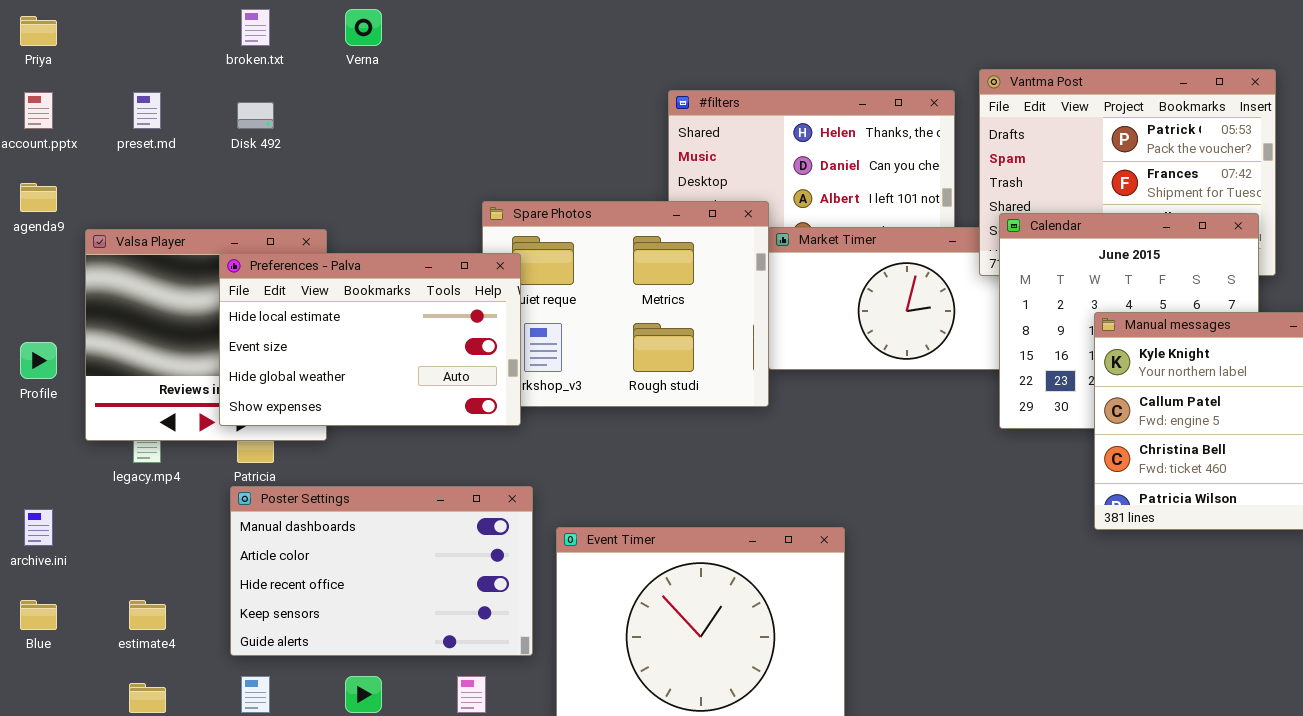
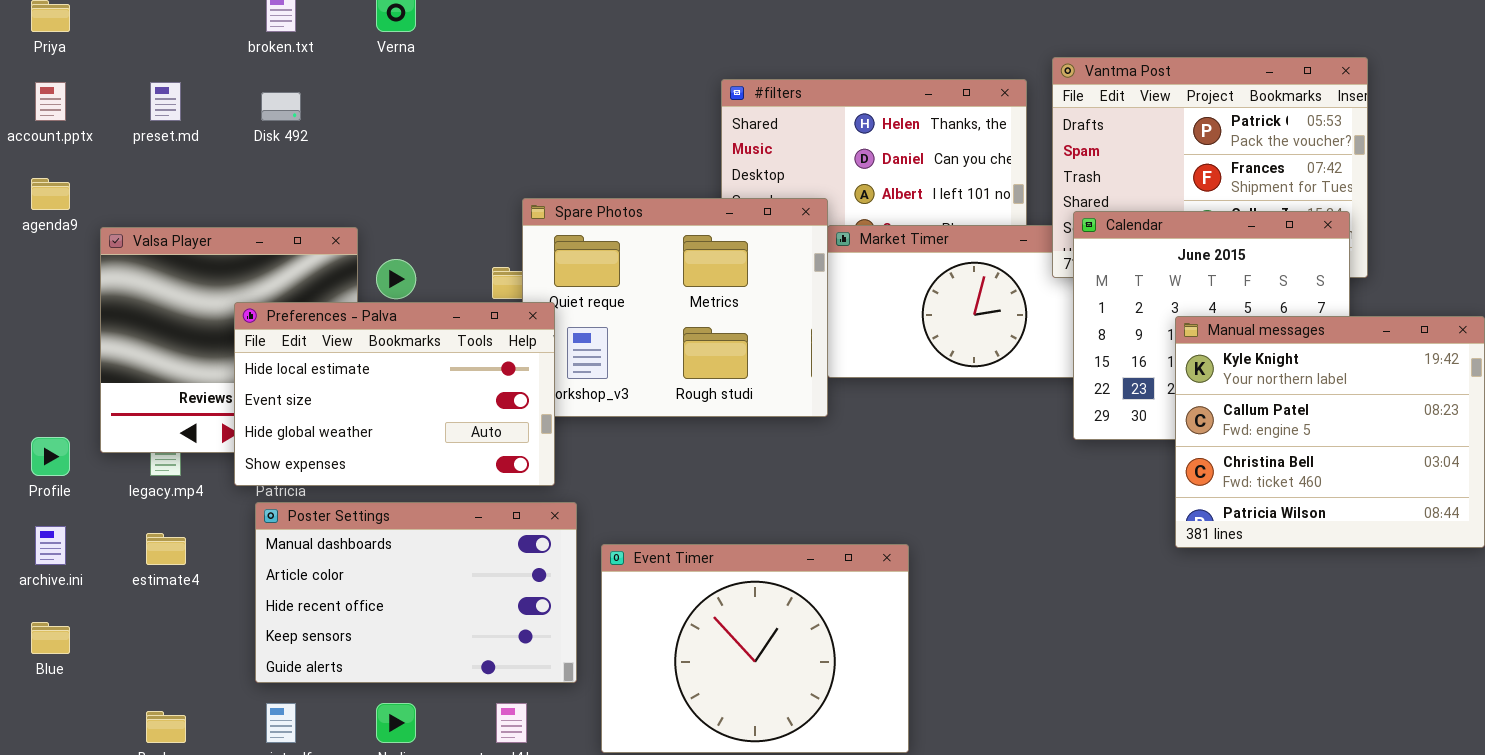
Preferences - Palva: [219,253,521,426] -> [234,302,555,486], moved
Profile: [20,342,57,379] -> [31,437,70,476], moved
estimate4: [129,600,166,630] -> [146,533,186,565], moved

